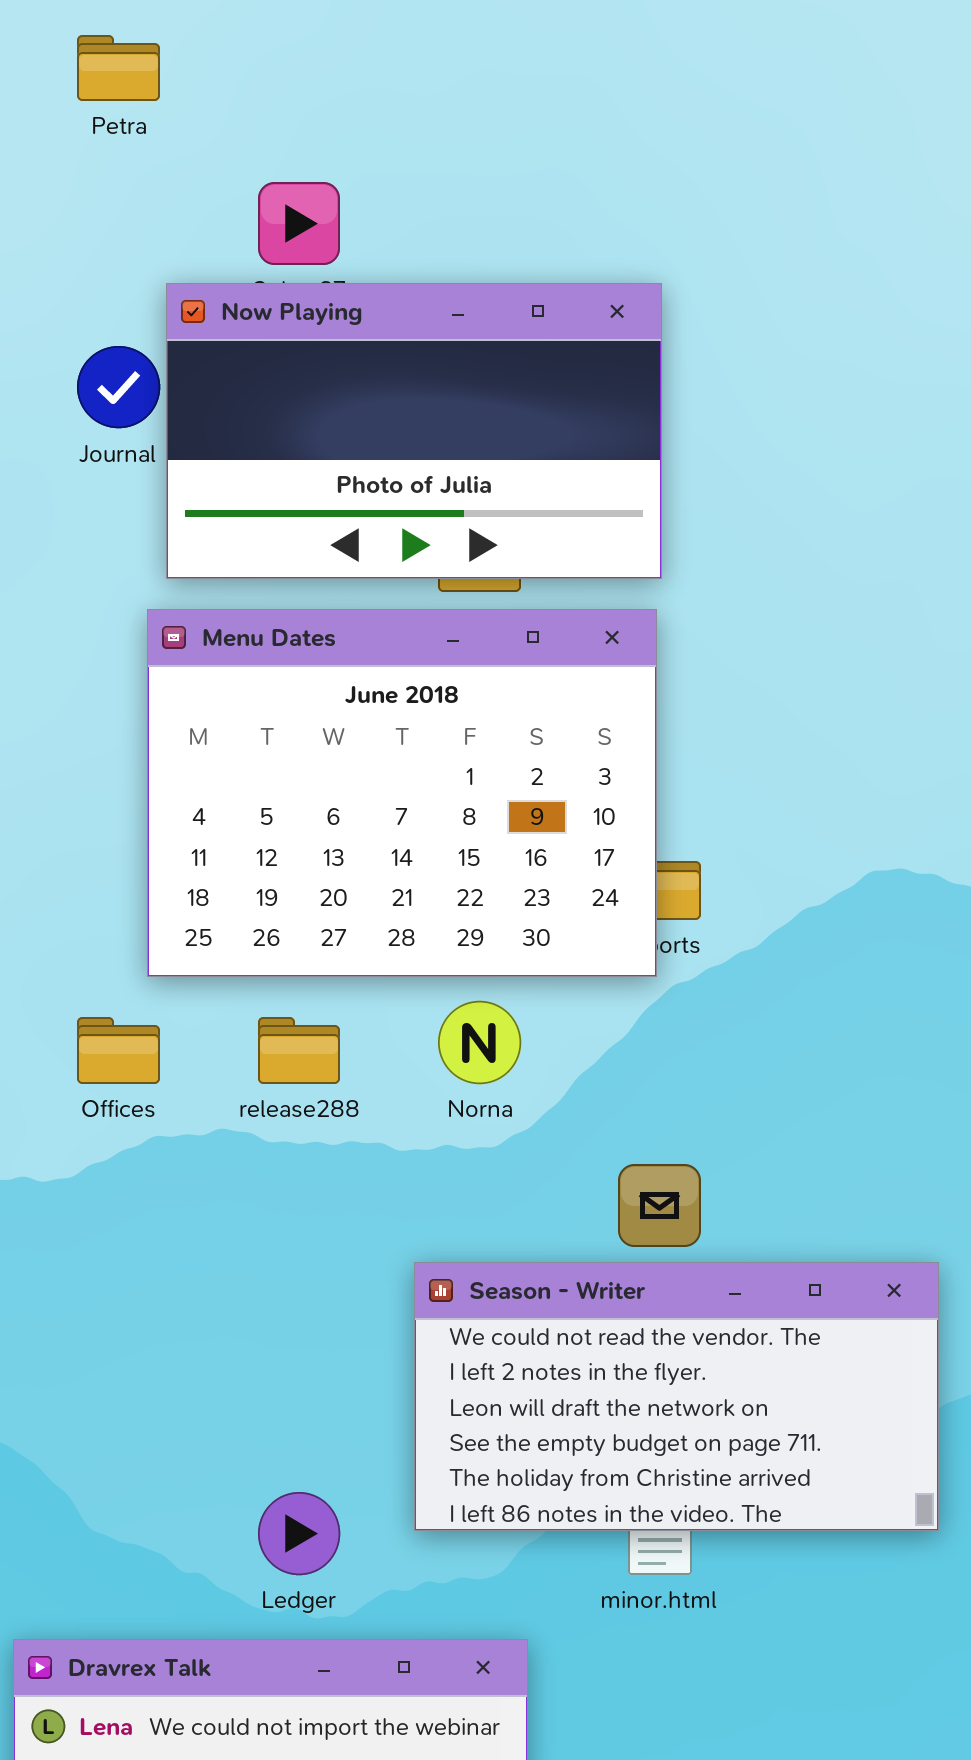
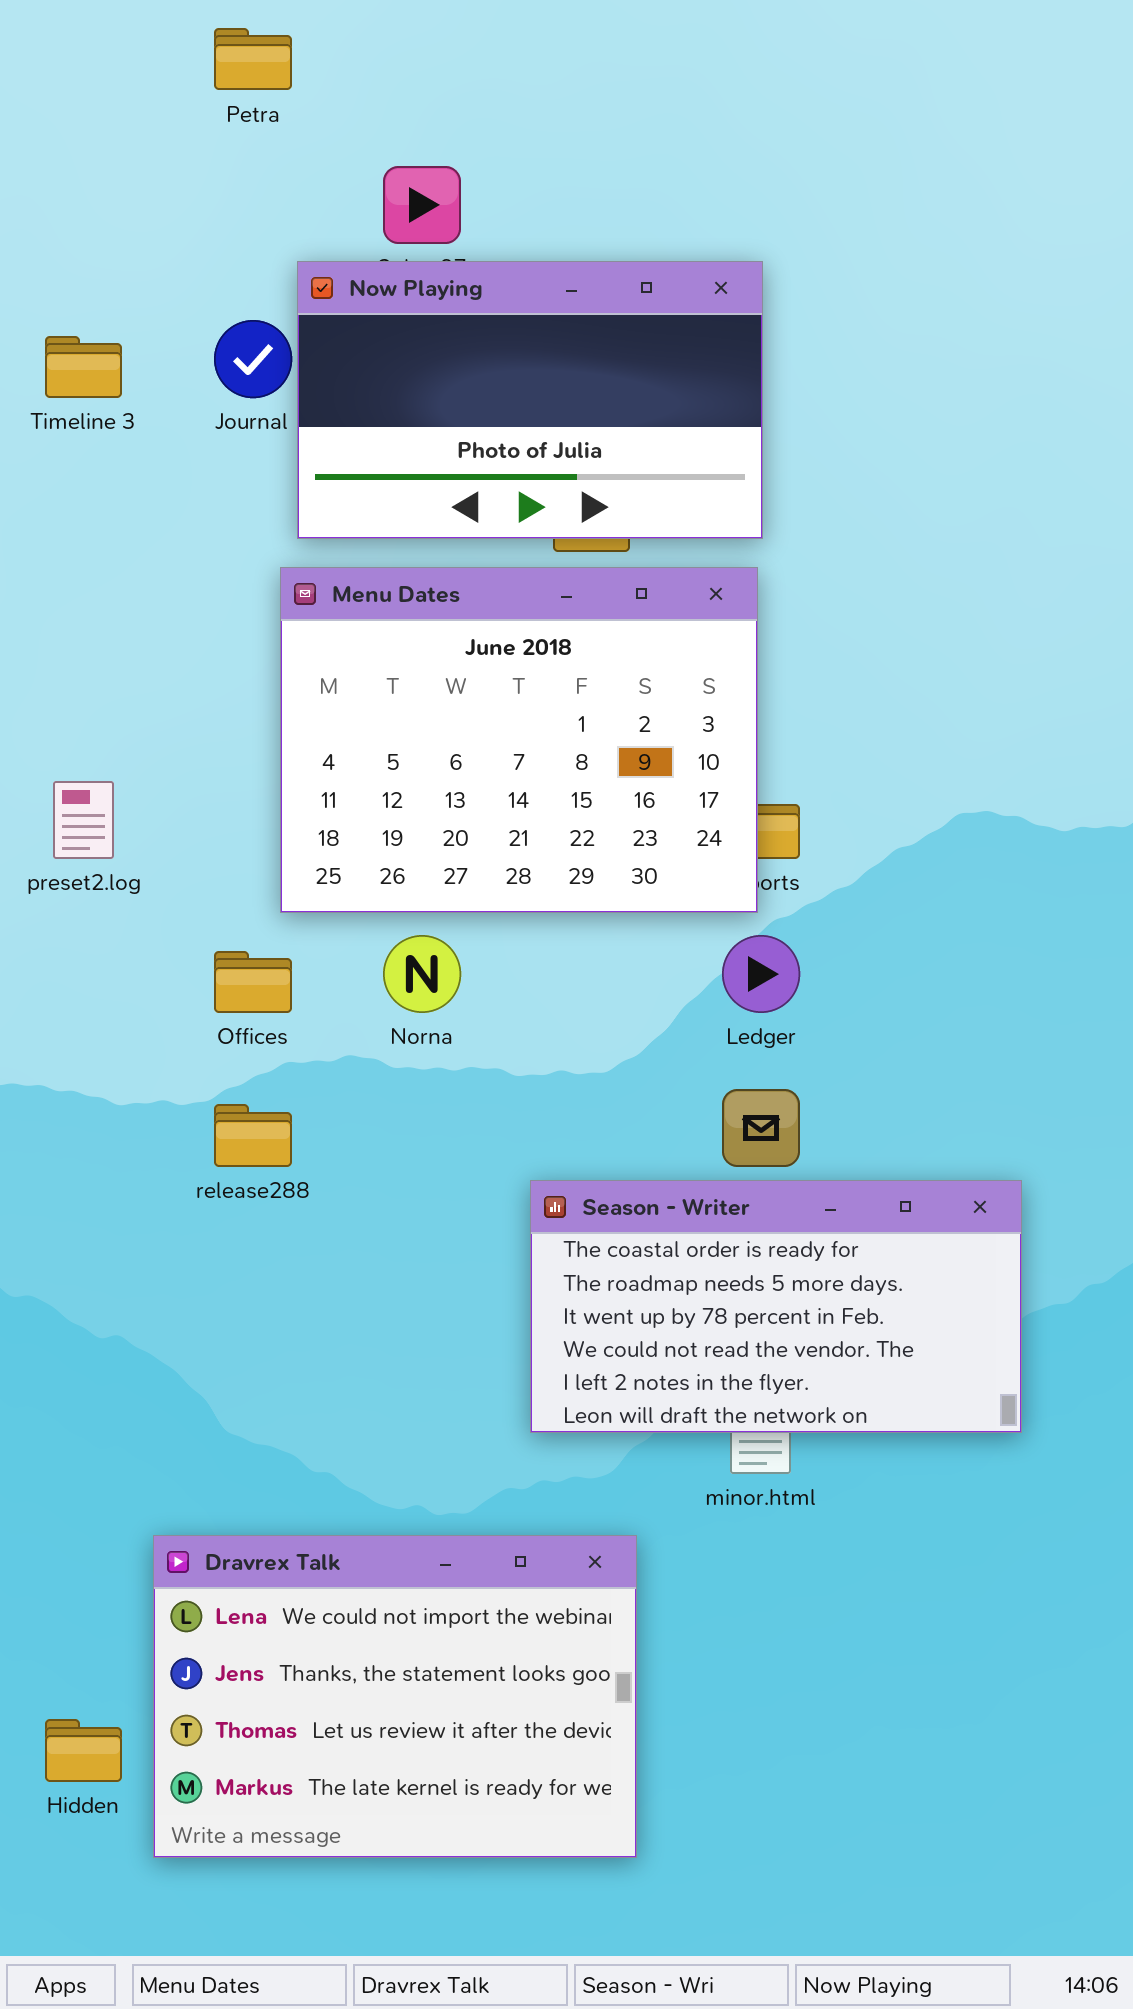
Norna: [438,1001,521,1084] -> [383,935,461,1013], moved
release288: [258,1017,340,1084] -> [214,1104,292,1167], moved
Season - Writer: [414,1262,939,1531] -> [530,1180,1022,1433], scrolled up 3 rows
Ledger: [258,1492,340,1575] -> [722,935,800,1013], moved

